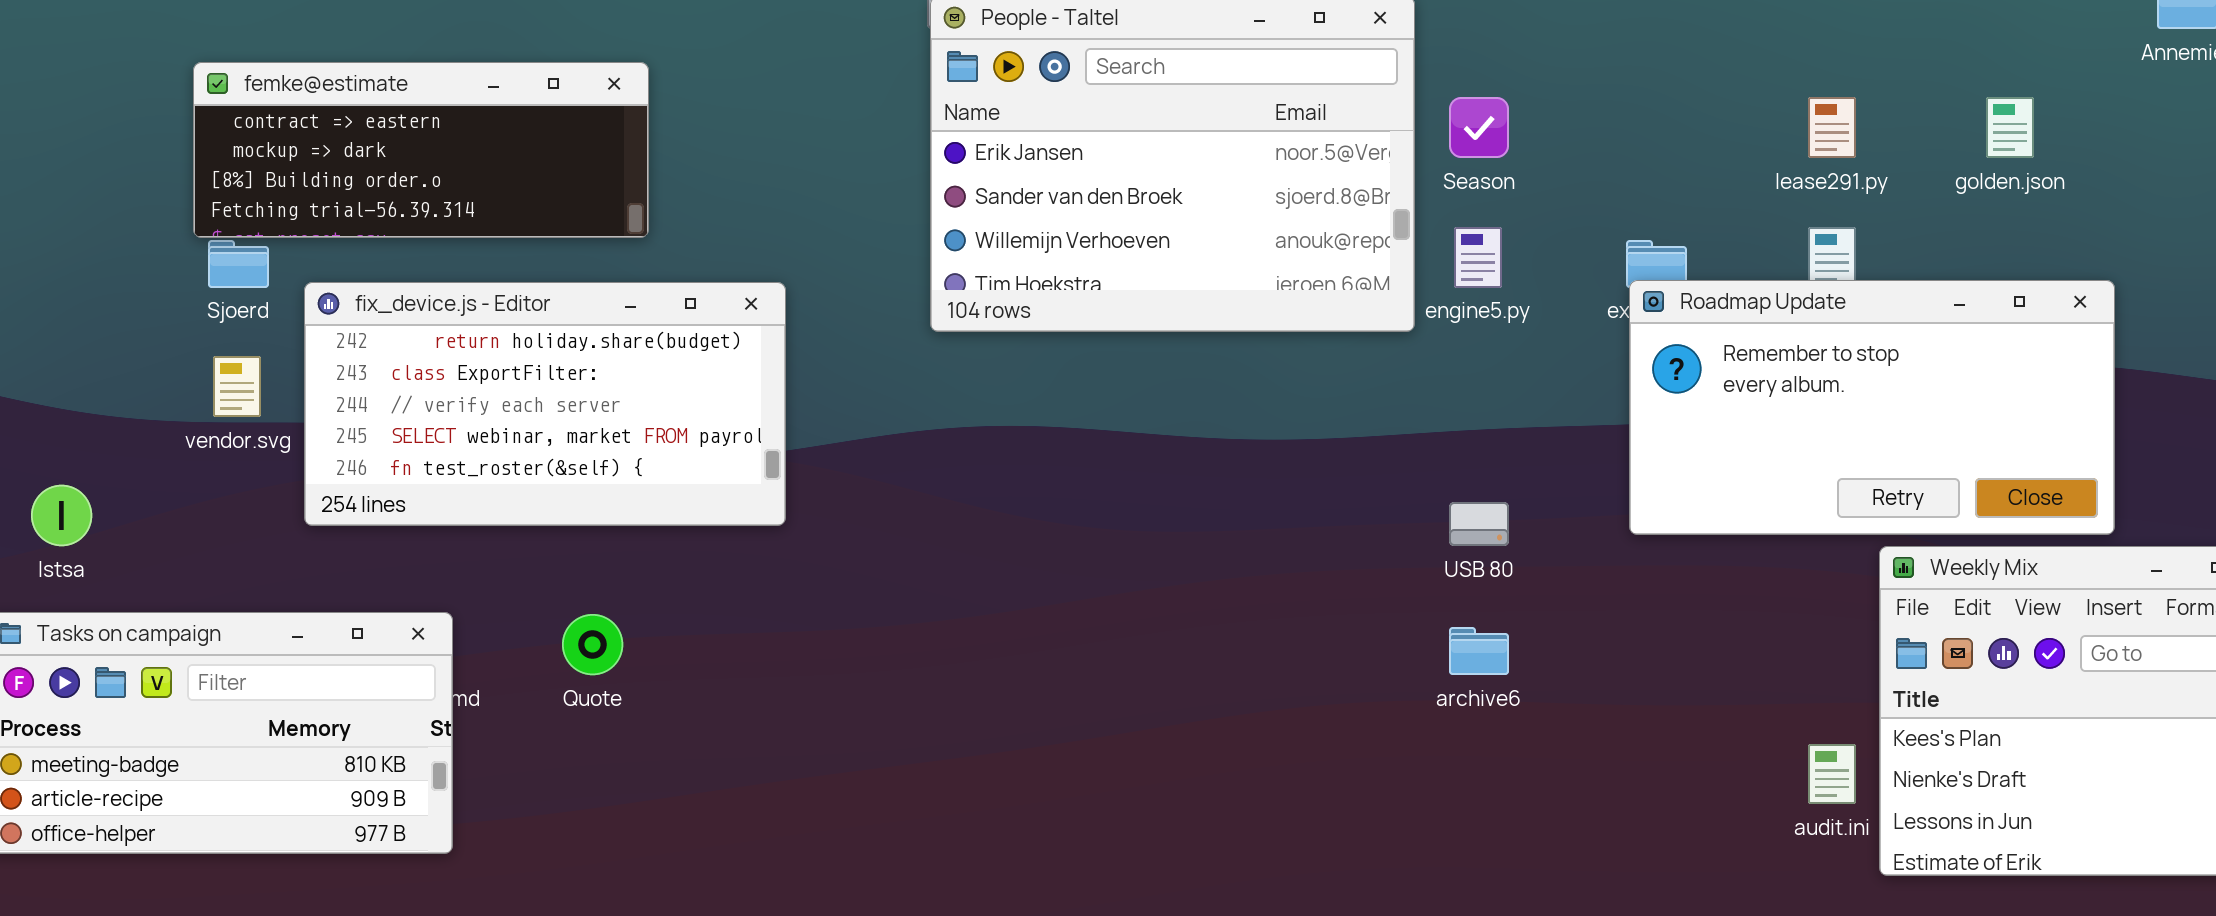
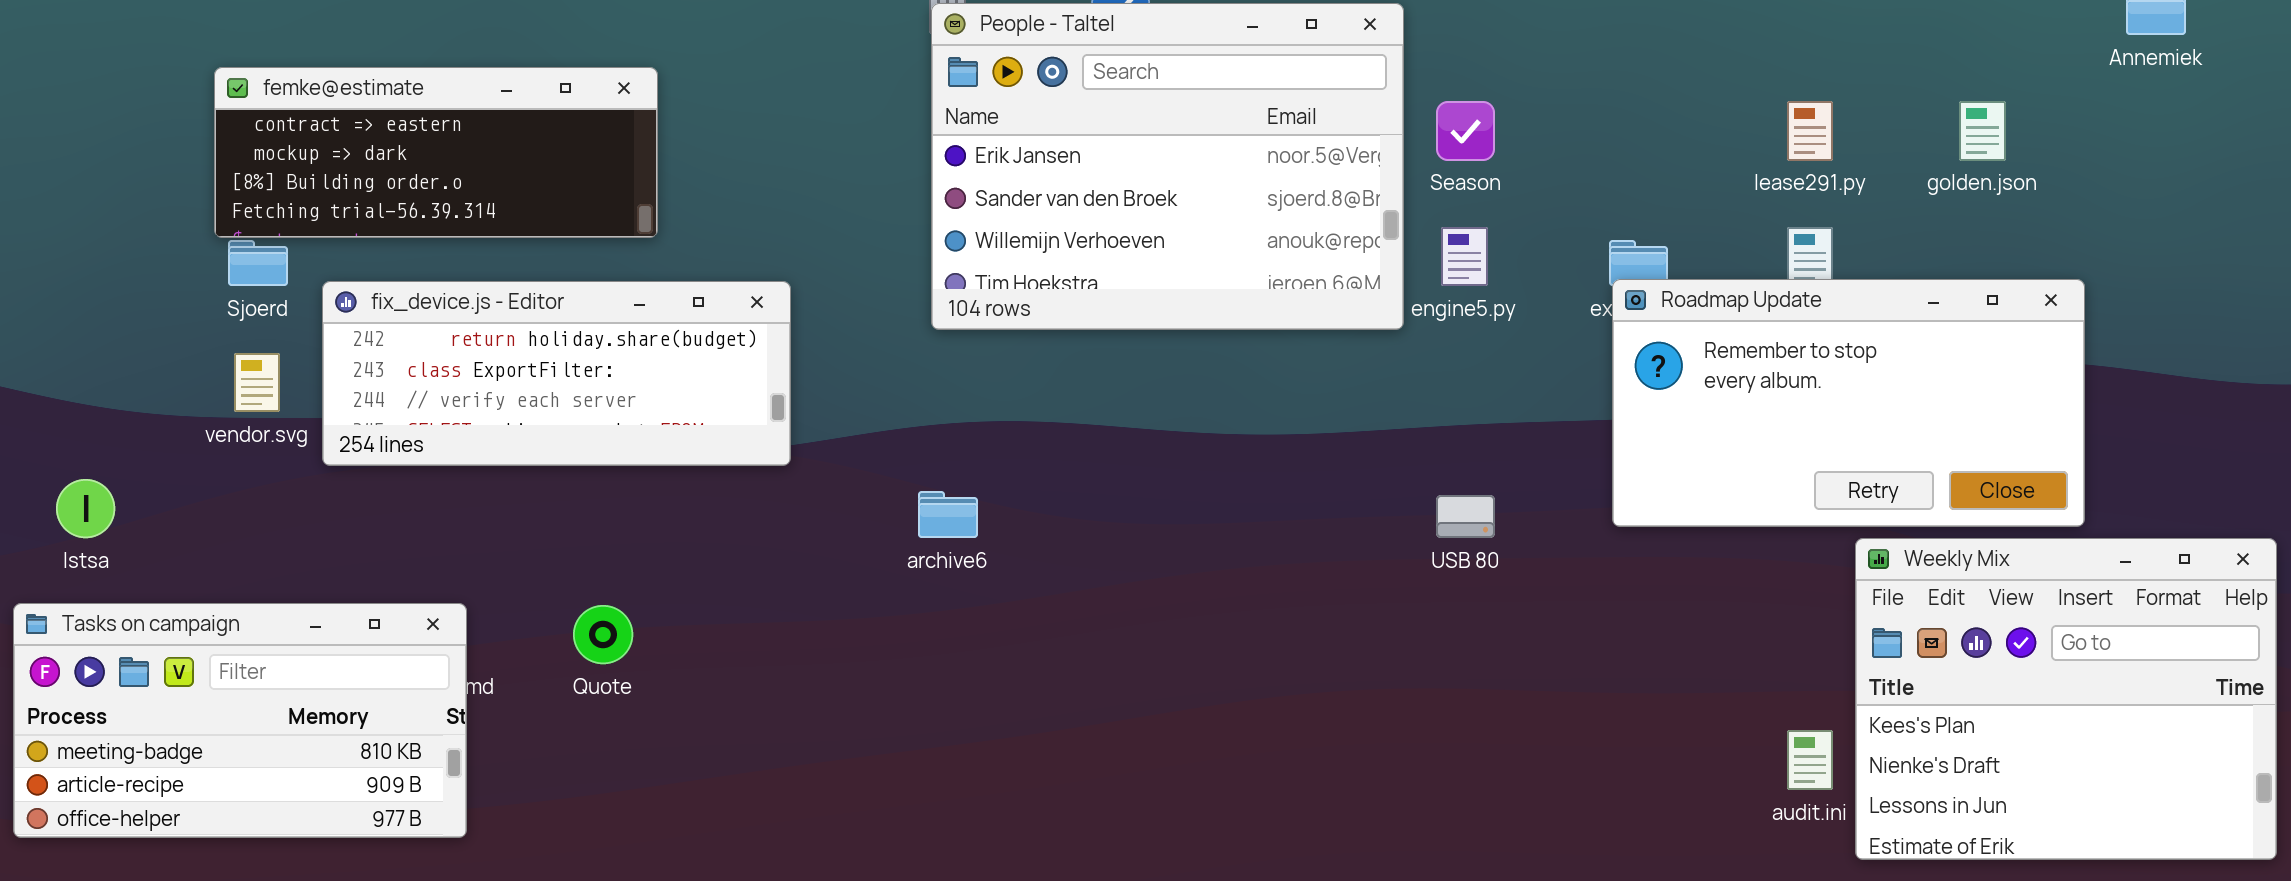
fix_device.js - Editor: [304,282,786,526] -> [322,281,791,466], resized
archive6: [1449,627,1509,675] -> [918,491,978,538], moved

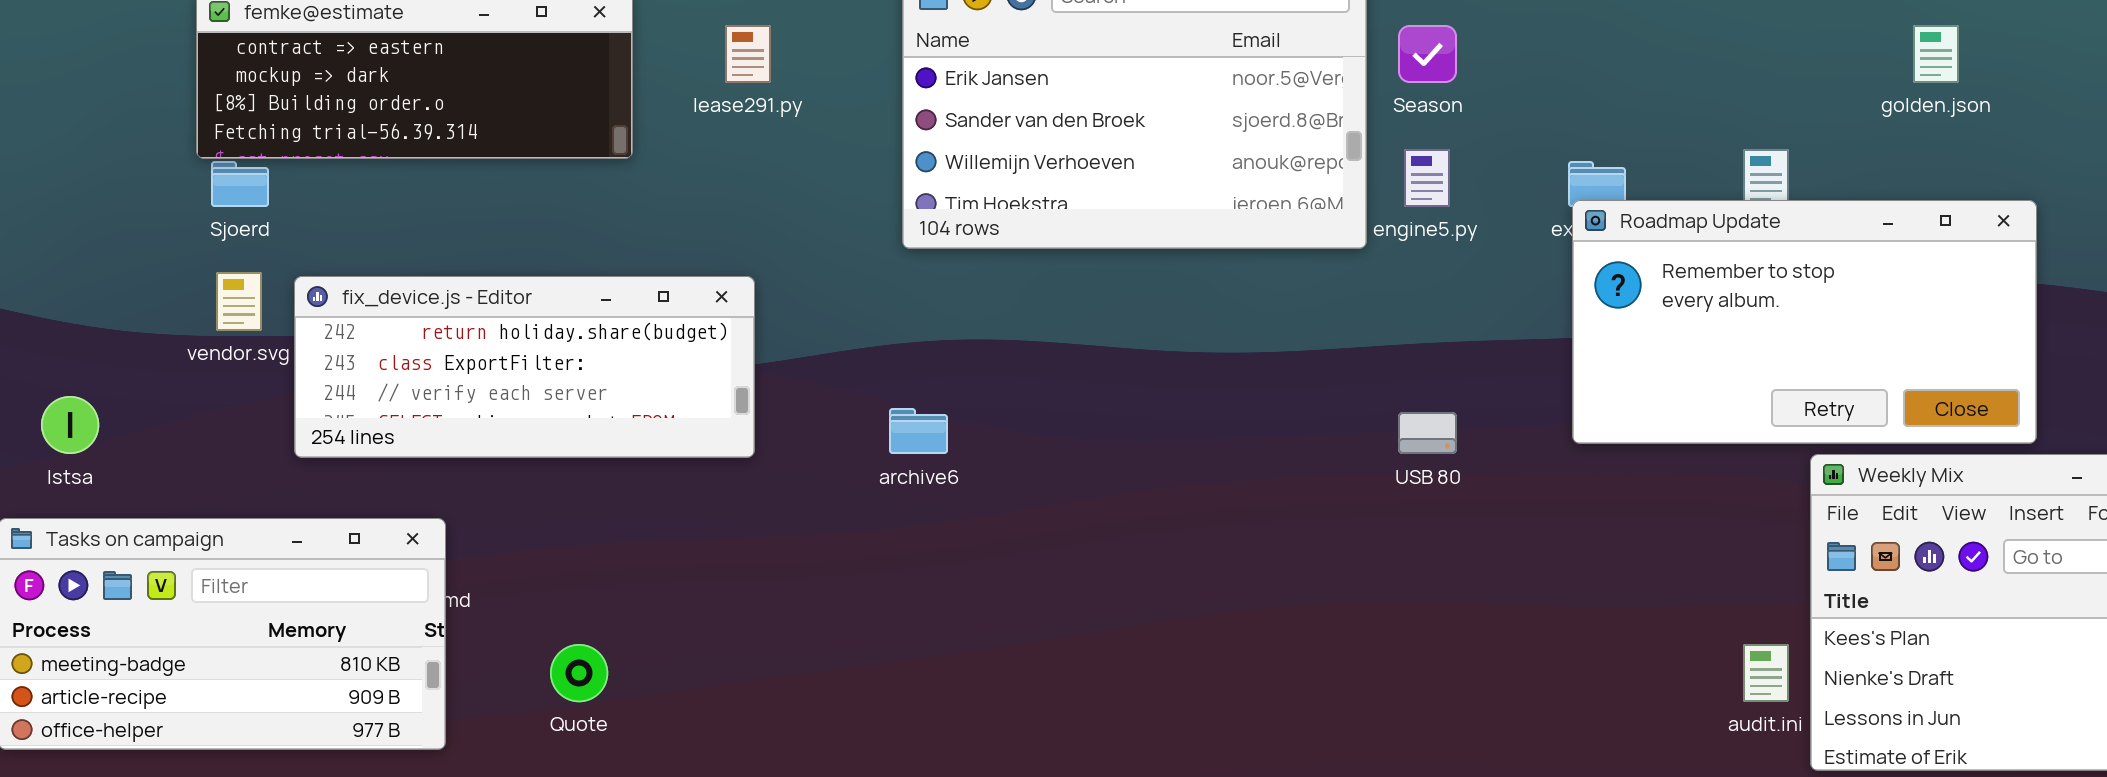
lease291.py: [1787,101,1833,161] -> [725,25,771,83], moved
fix_device.js - Editor: [322,281,791,466] -> [294,276,755,458], moved
Quote: [573,605,633,664] -> [550,644,608,702], moved

